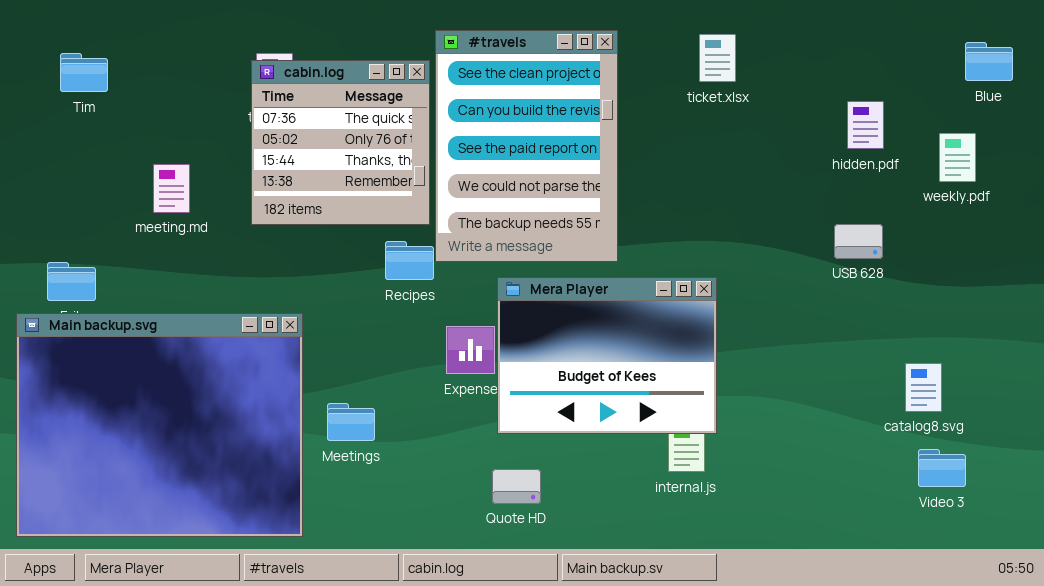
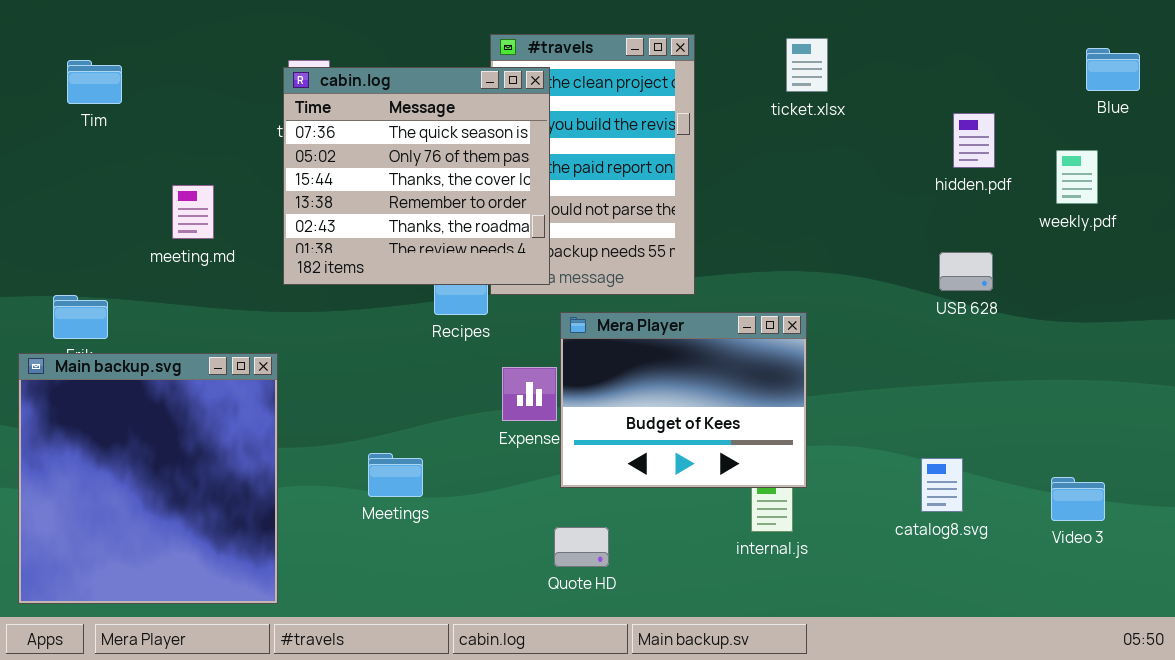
cabin.log: [251,60,430,225] -> [283,67,550,285], resized
Main backup.svg: [16,313,303,537] -> [18,353,278,604], resized
catalog8.svg: [905,363,942,412] -> [921,458,963,512], moved
Video 3: [918,449,966,487] -> [1051,477,1105,521], moved

